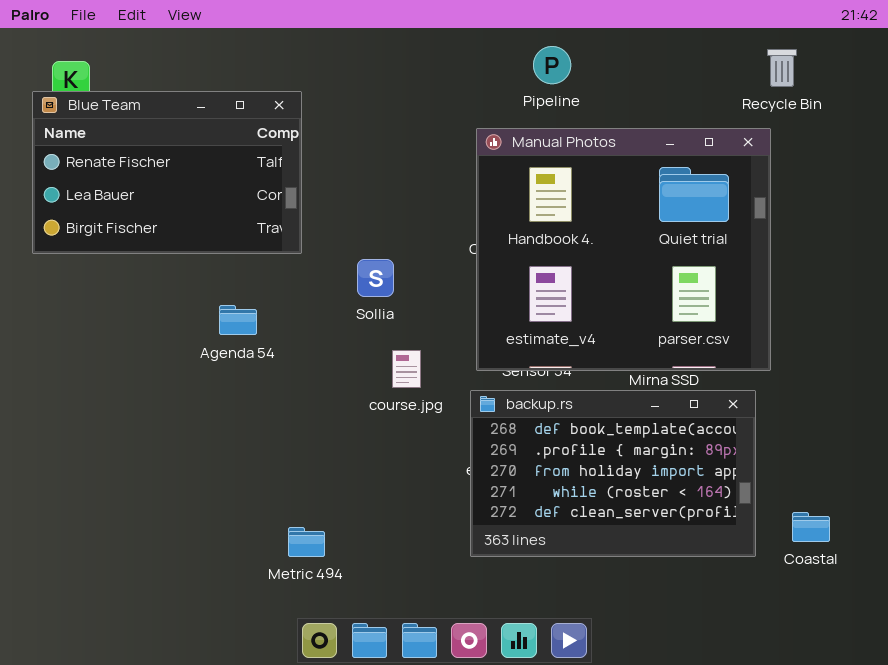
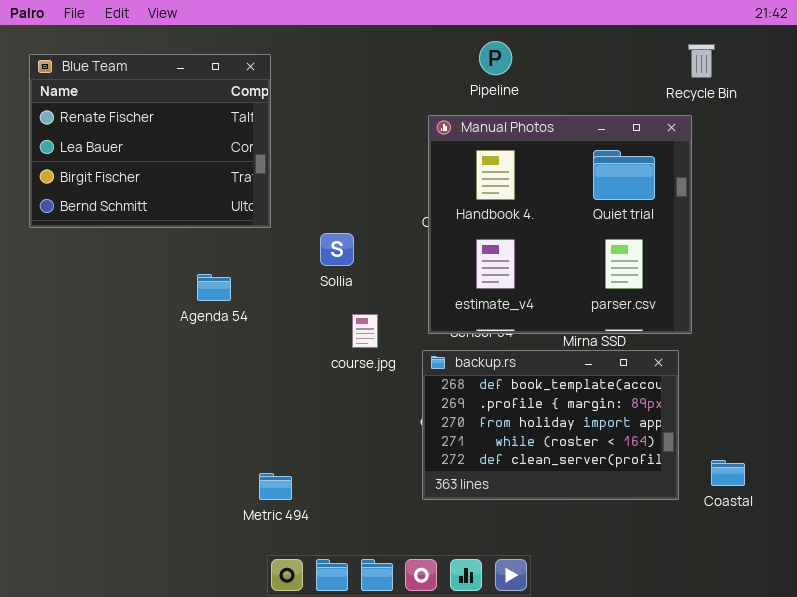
Blue Team: [32,91,302,254] -> [29,54,271,228], resized

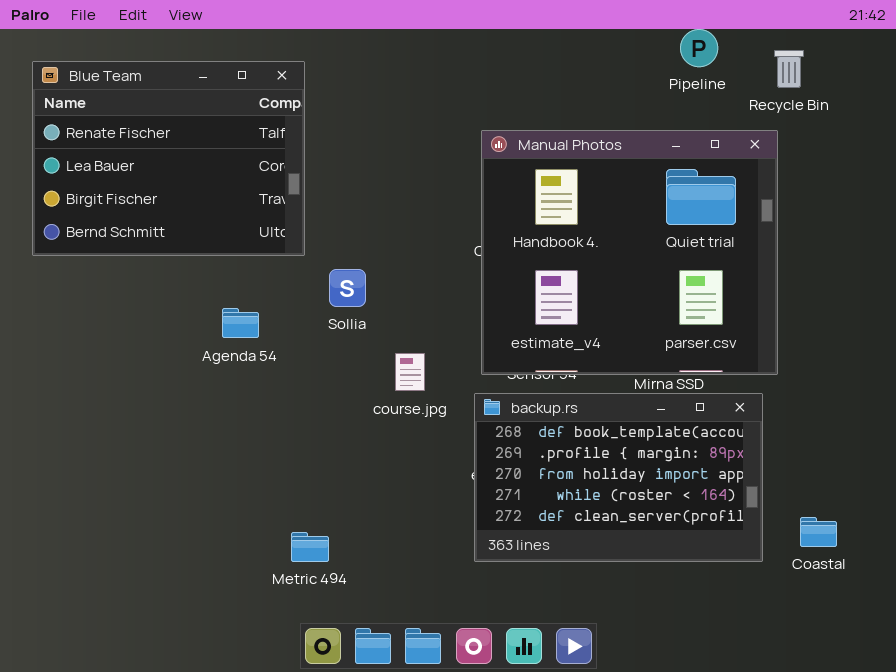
Pipeline: [479,41,512,75] -> [680,29,718,67], moved
Sollia: [320,233,354,266] -> [329,269,366,307], moved

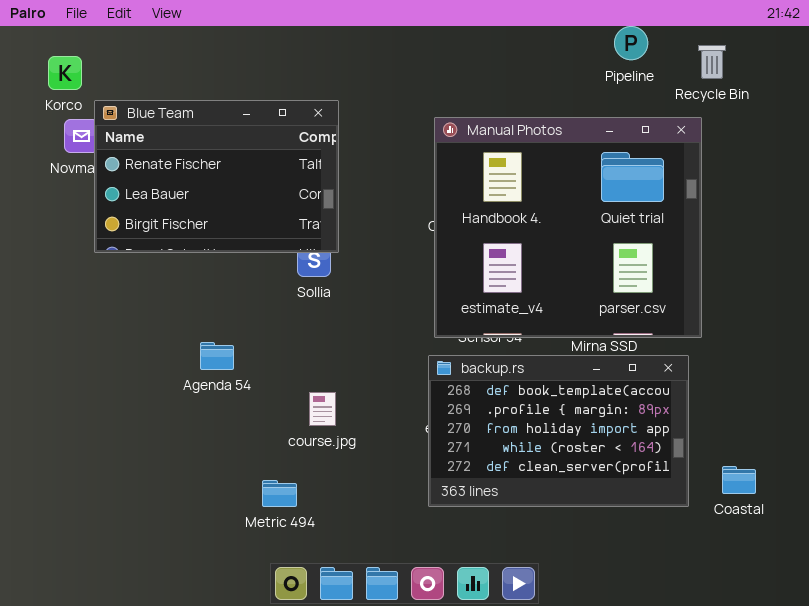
Blue Team: [32,61,305,256] -> [94,100,339,253], moved, resized
Agenda 54: [222,308,259,338] -> [200,342,234,370], moved
course.jpg: [395,353,425,391] -> [309,392,336,426], moved

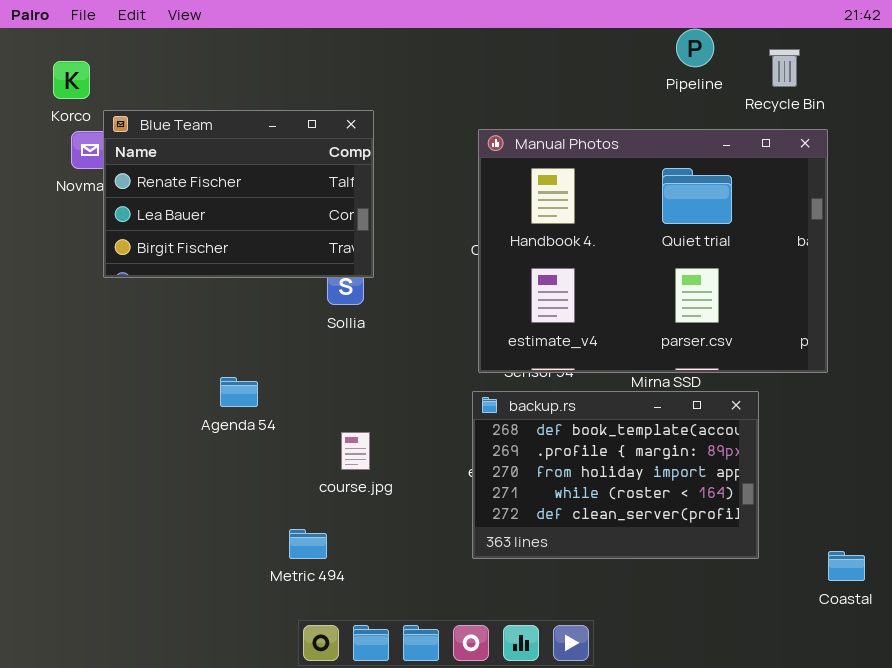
Manual Photos: [434,117,702,338] -> [478,129,828,373], resized
Coastal: [722,466,756,494] -> [828,551,865,581], moved

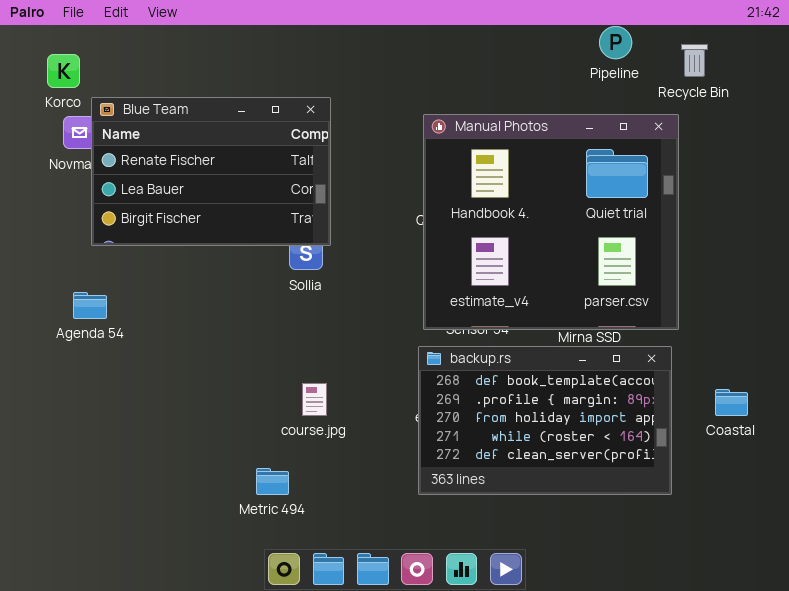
Manual Photos: [478,129,828,373] -> [423,114,679,330], resized
Agenda 54: [220,377,258,407] -> [73,292,107,319], moved
Coastal: [828,551,865,581] -> [715,389,748,416], moved

